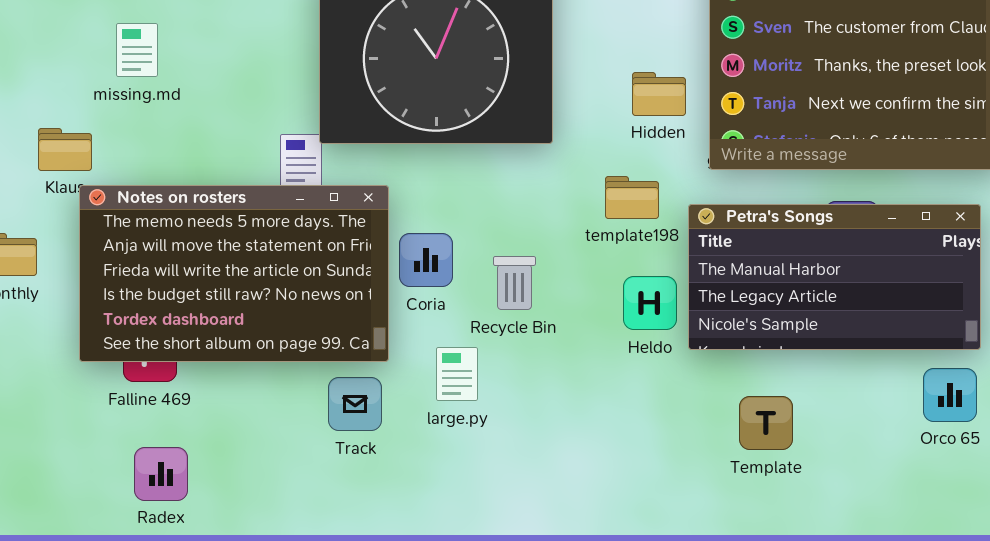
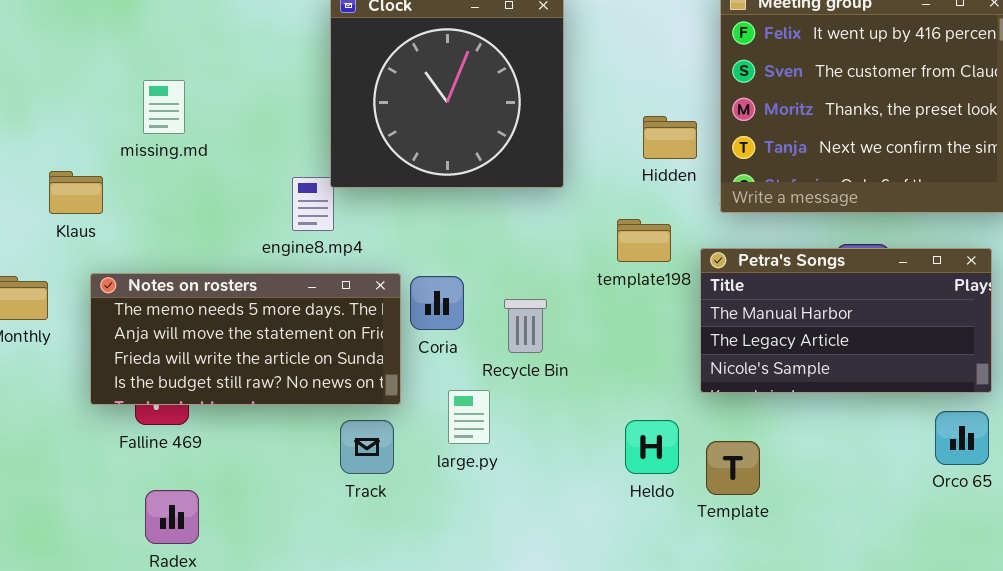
missing.md: [116,23,158,77] -> [143,80,185,134], moved
Notes on rosters: [79,185,389,362] -> [90,273,401,405], resized
Heldo: [623,276,677,330] -> [625,420,679,474], moved
Template: [739,396,793,450] -> [706,441,760,495], moved

